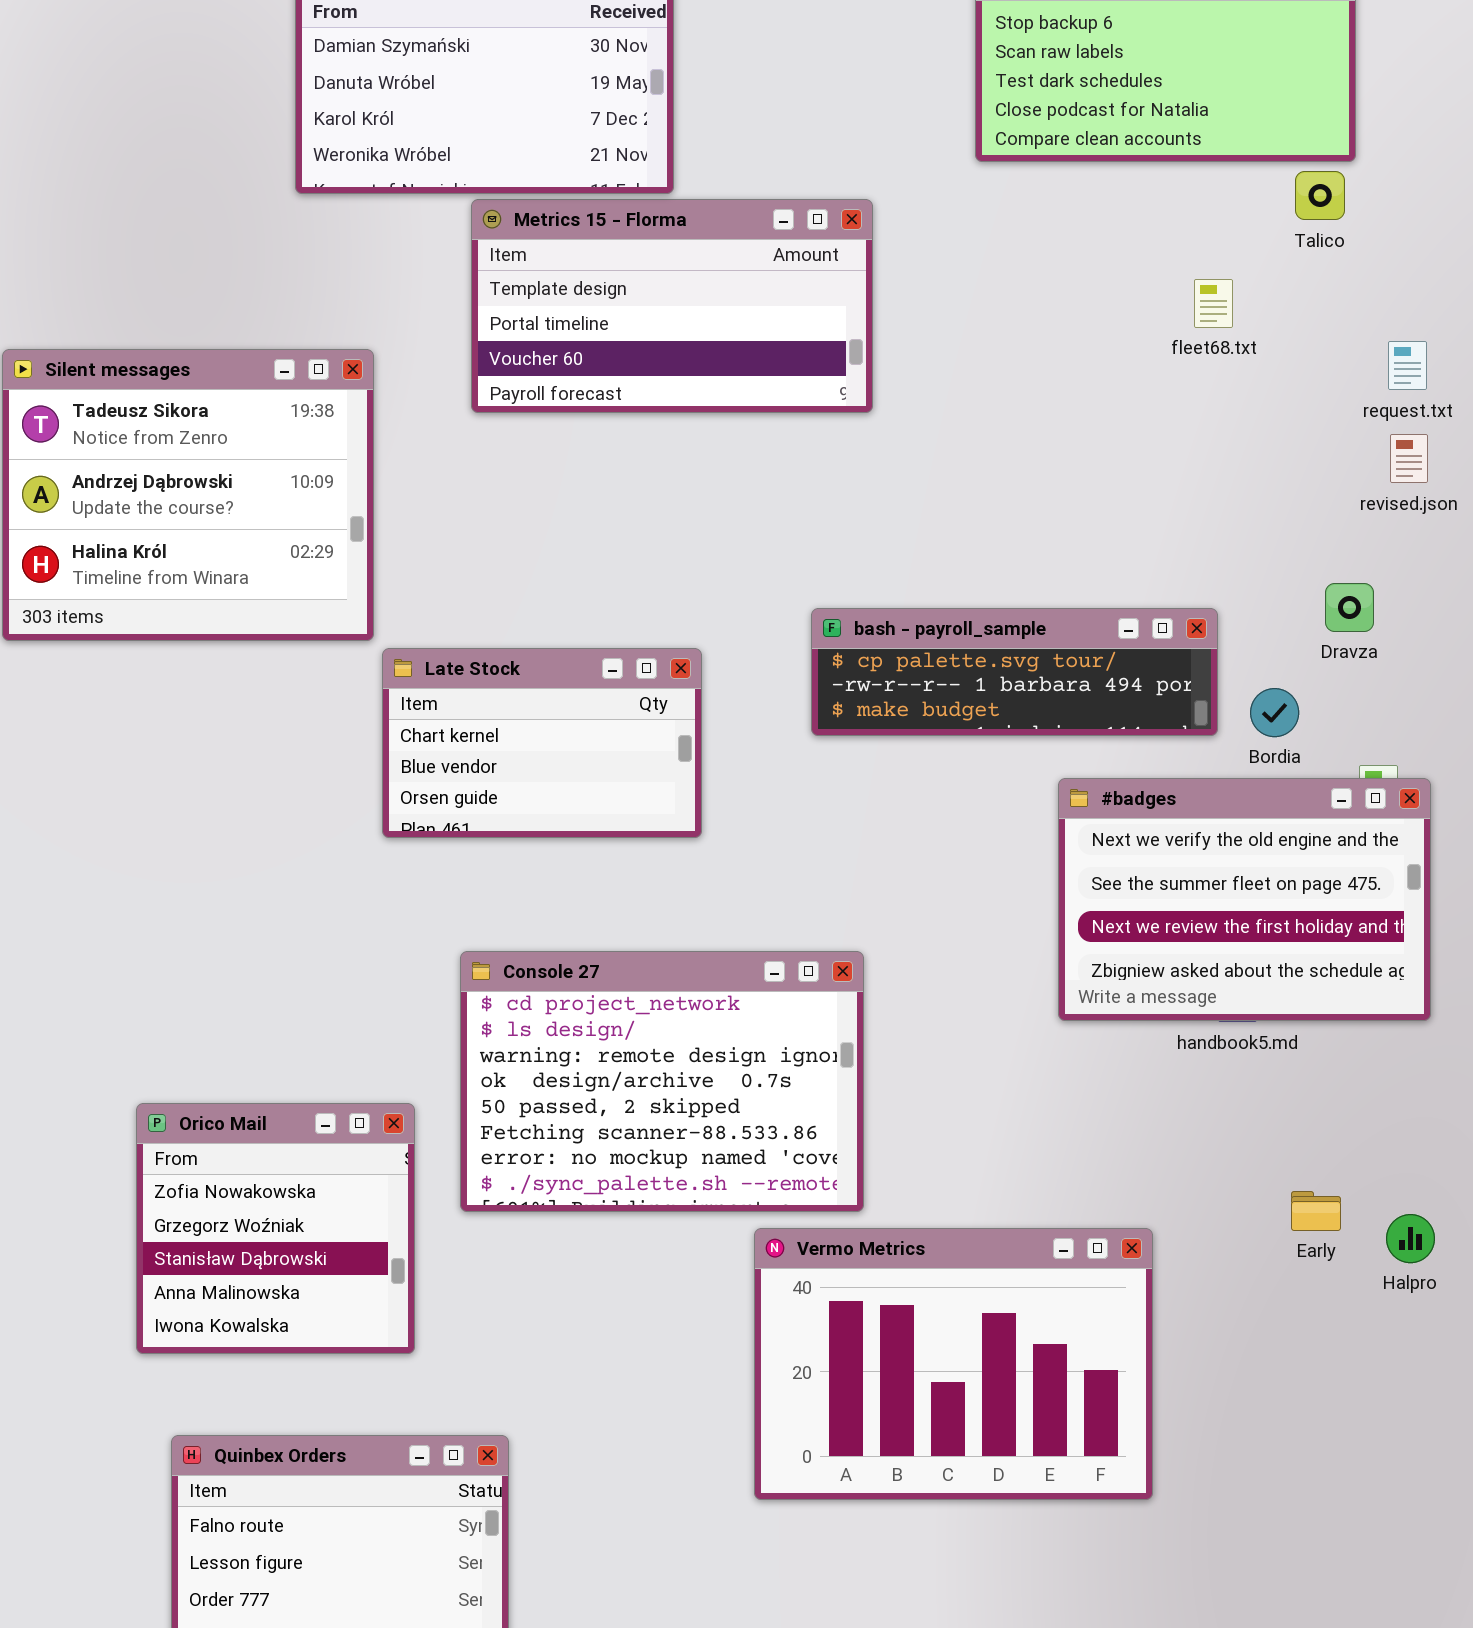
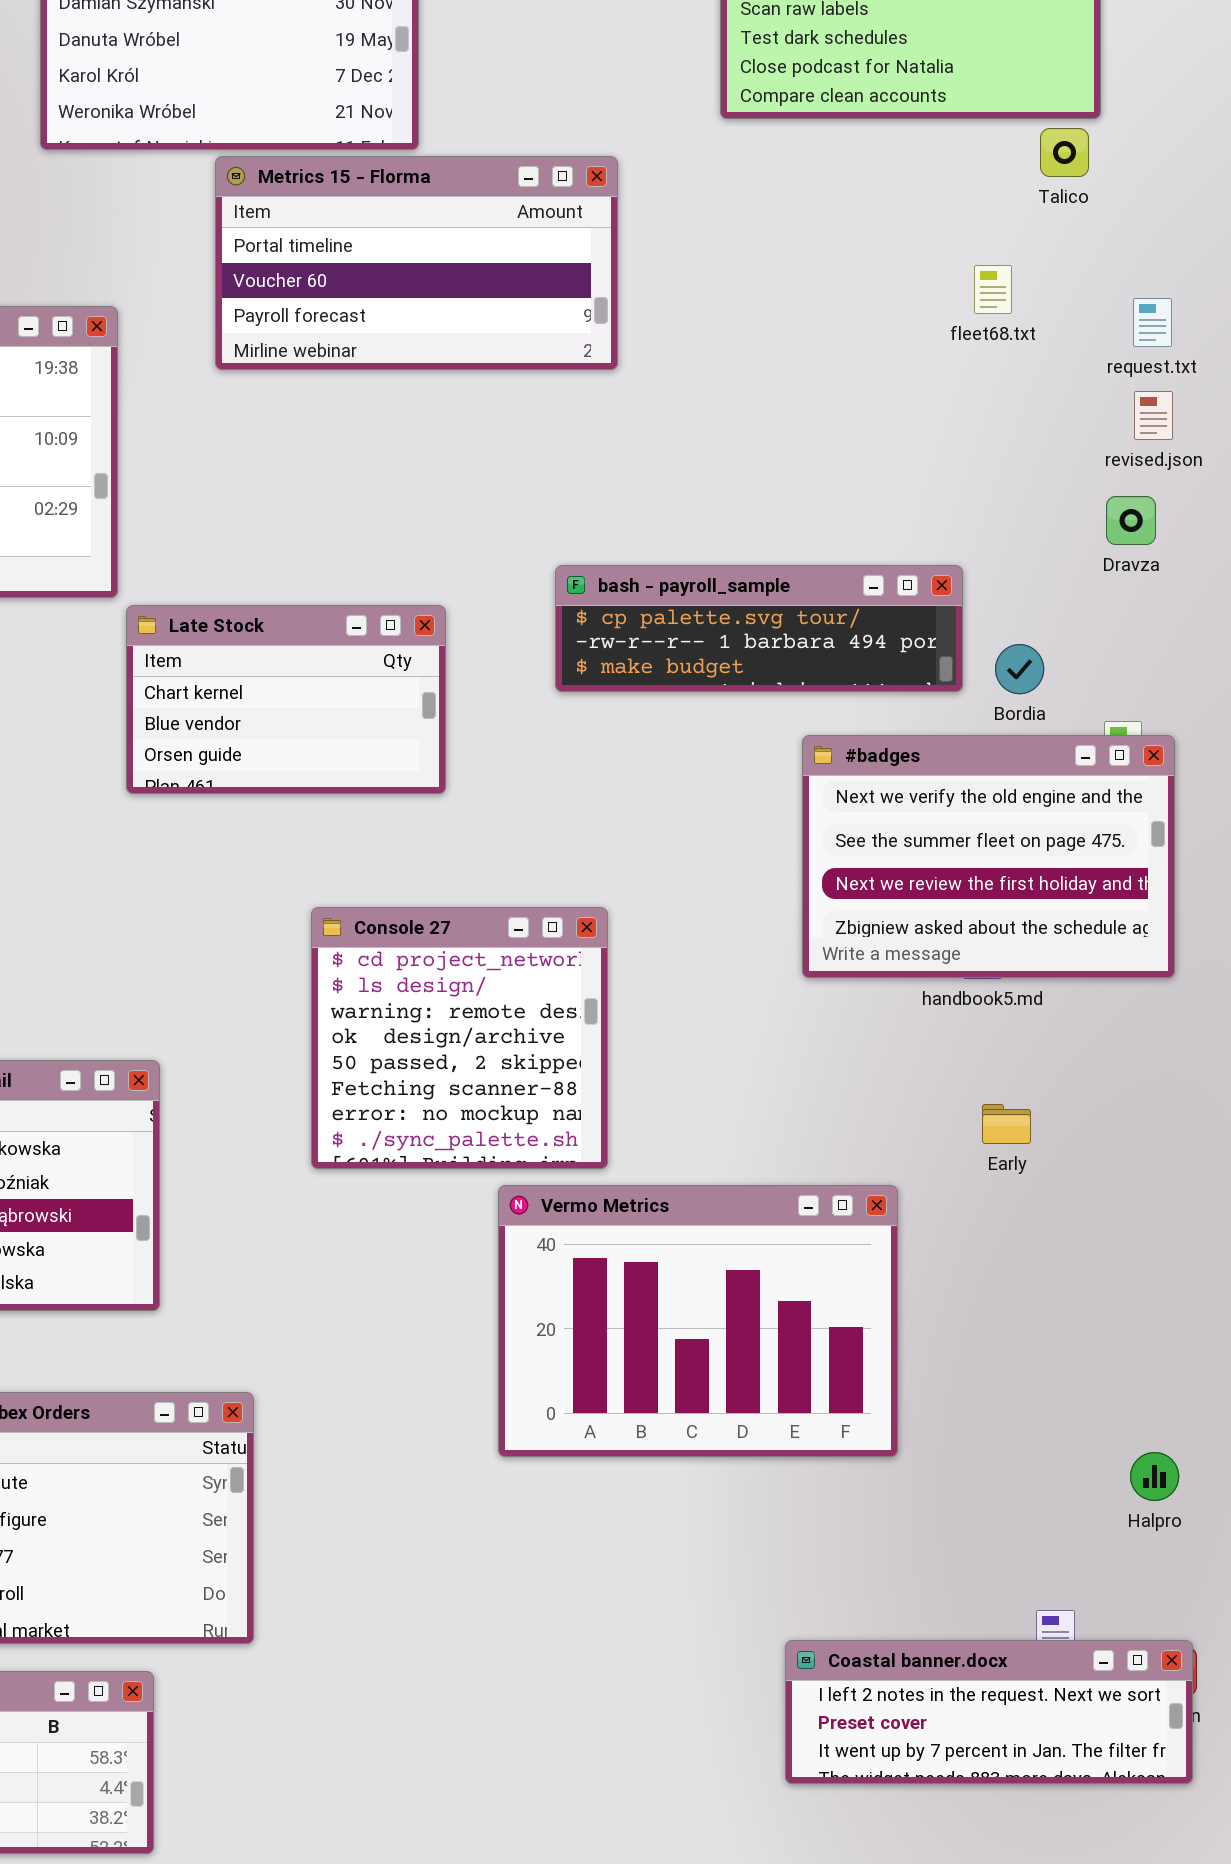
Metrics 15 - Florma: [471,199,873,413] -> [215,156,618,370], scrolled down 1 row
fleet68.txt: [1194,279,1233,328] -> [974,265,1012,314], moved
Dravza: [1325,583,1374,632] -> [1106,496,1156,545], moved
Console 27: [460,951,864,1212] -> [311,907,608,1169], resized
Early: [1291,1191,1341,1231] -> [982,1104,1031,1144], moved
Halpro: [1386,1214,1435,1263] -> [1130,1452,1179,1501], moved

